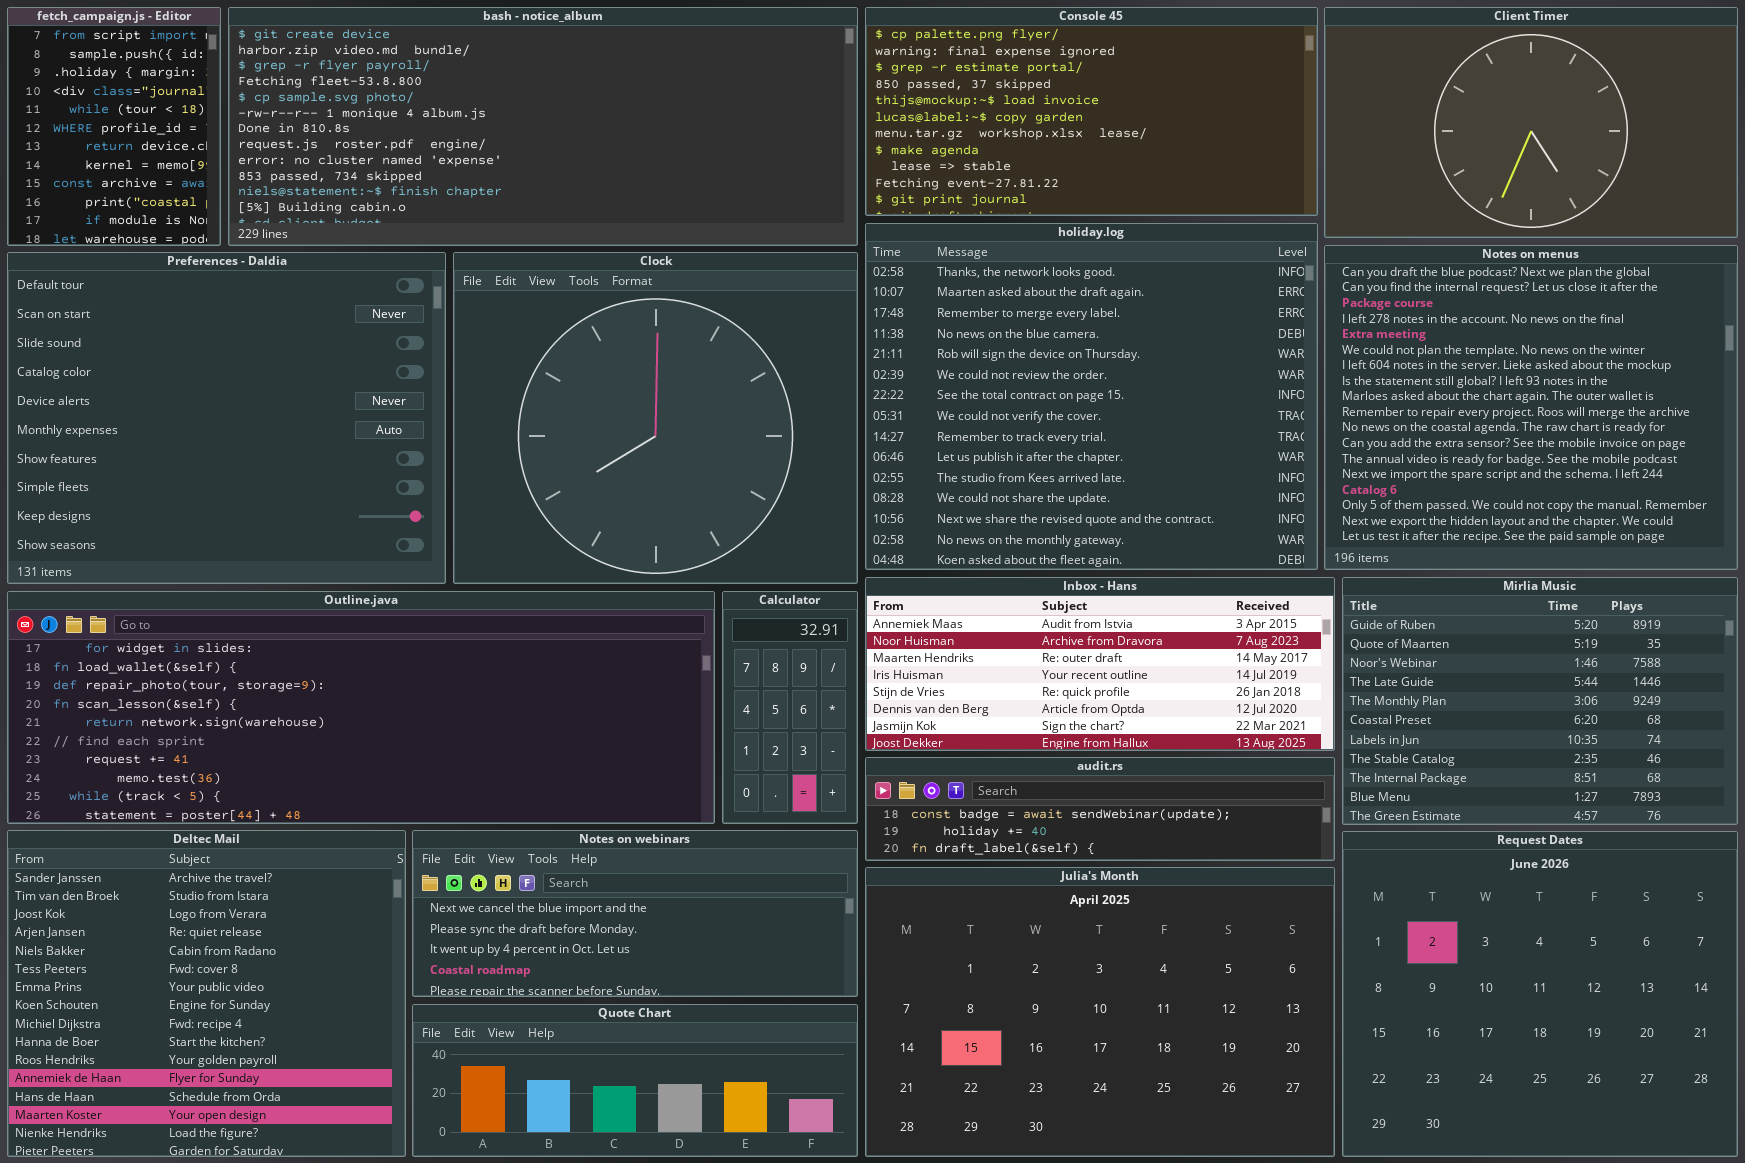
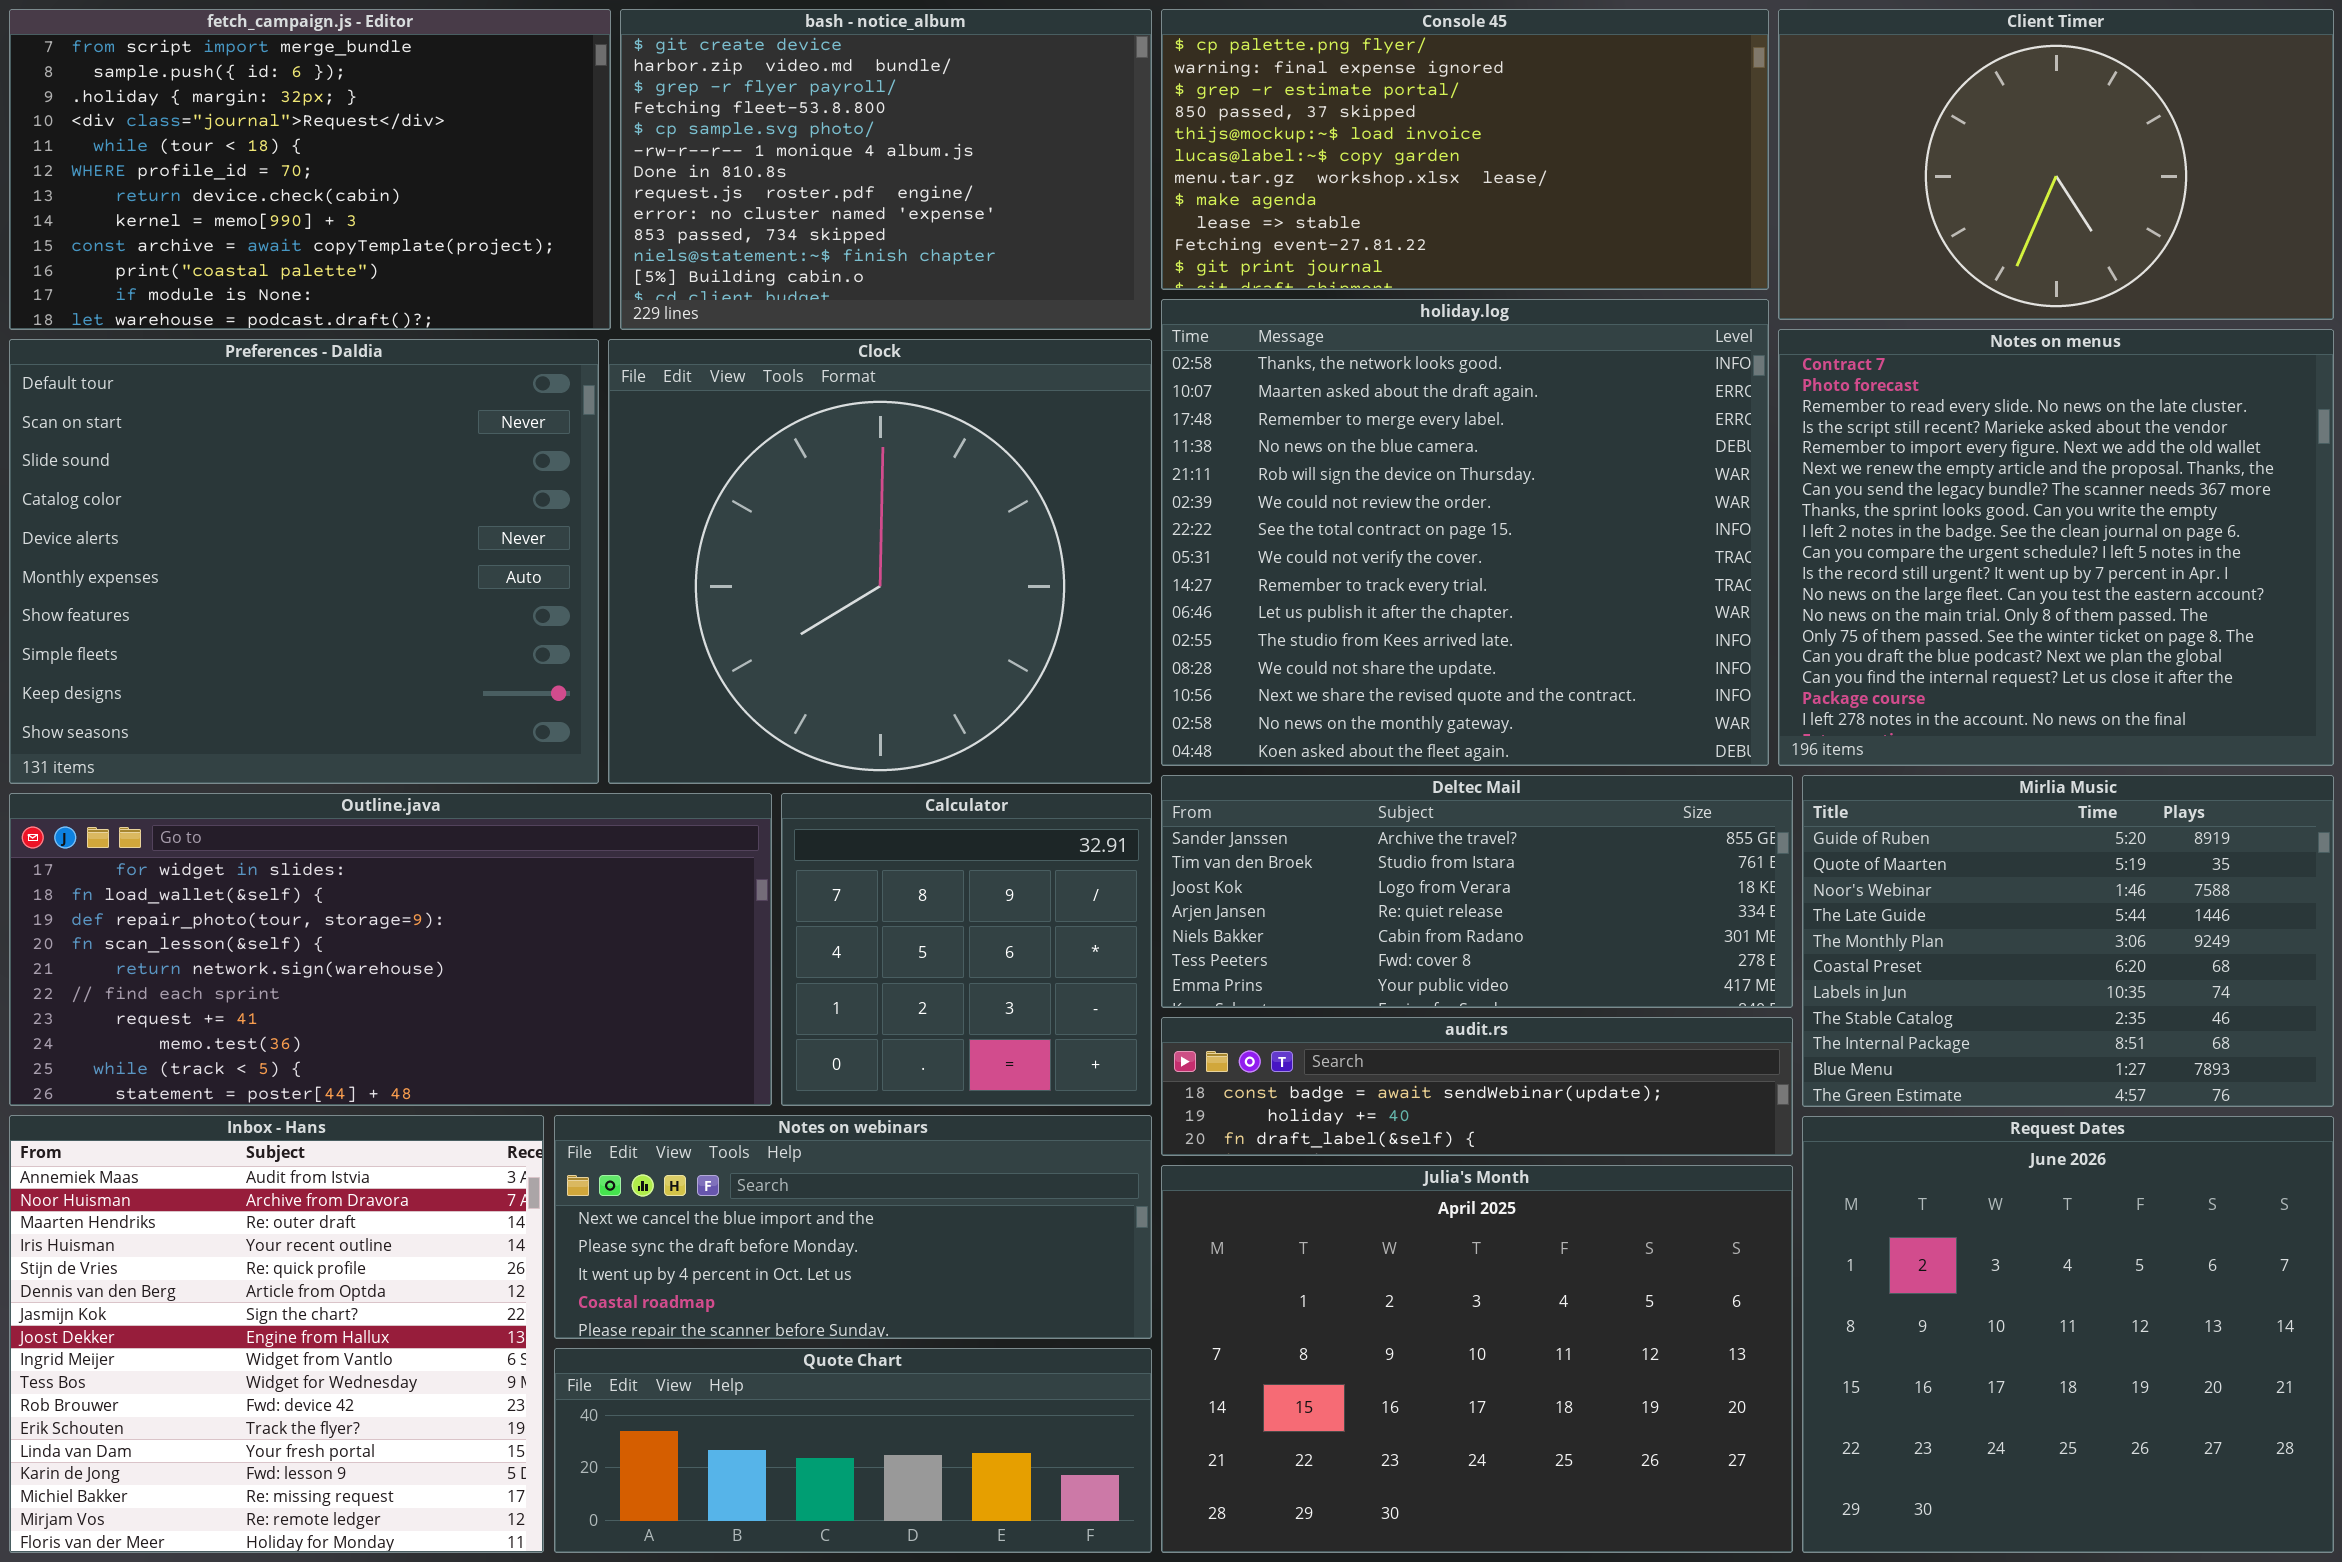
fetch_campaign.js - Editor: [7,7,221,246] -> [9,9,611,330], resized
bash - notice_album: [228,7,858,246] -> [620,9,1152,330], resized
Notes on menus: [1324,245,1738,570] -> [1778,329,2334,766], scrolled up 14 rows
Inbox - Hans: [865,577,1335,751] -> [9,1115,544,1553], moved, resized
Outline.java: [7,591,715,824] -> [9,793,772,1106], resized
Calculator: [722,591,858,824] -> [781,793,1152,1106], resized
Deltec Mail: [7,830,406,1157] -> [1161,775,1793,1008], moved, resized

